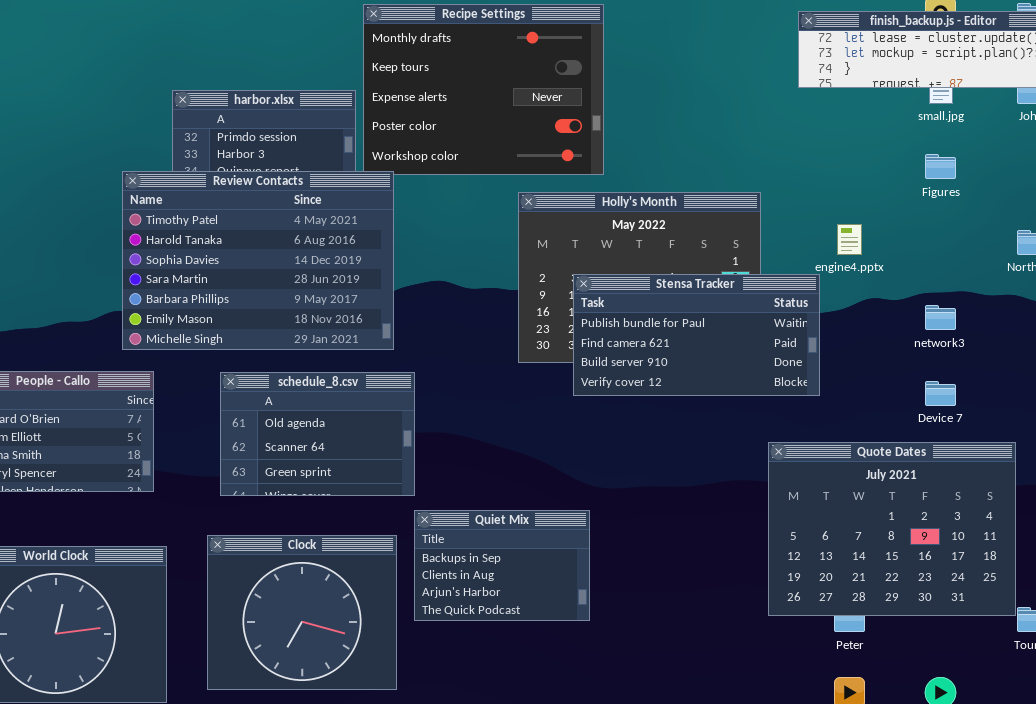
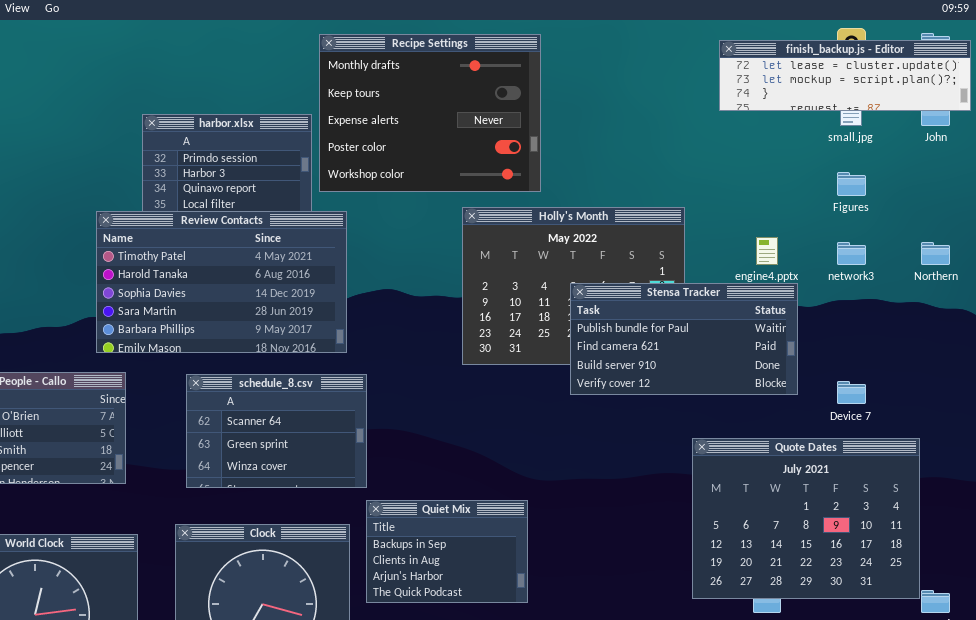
Review Contacts: [122,171,394,350] -> [96,211,347,353], resized
Stensa Tracker: [573,274,820,396] -> [570,283,798,395], moved
network3: [925,305,956,330] -> [837,242,866,265], moved
schedule_8.csv: [220,372,415,496] -> [186,374,367,488], scrolled down 1 row

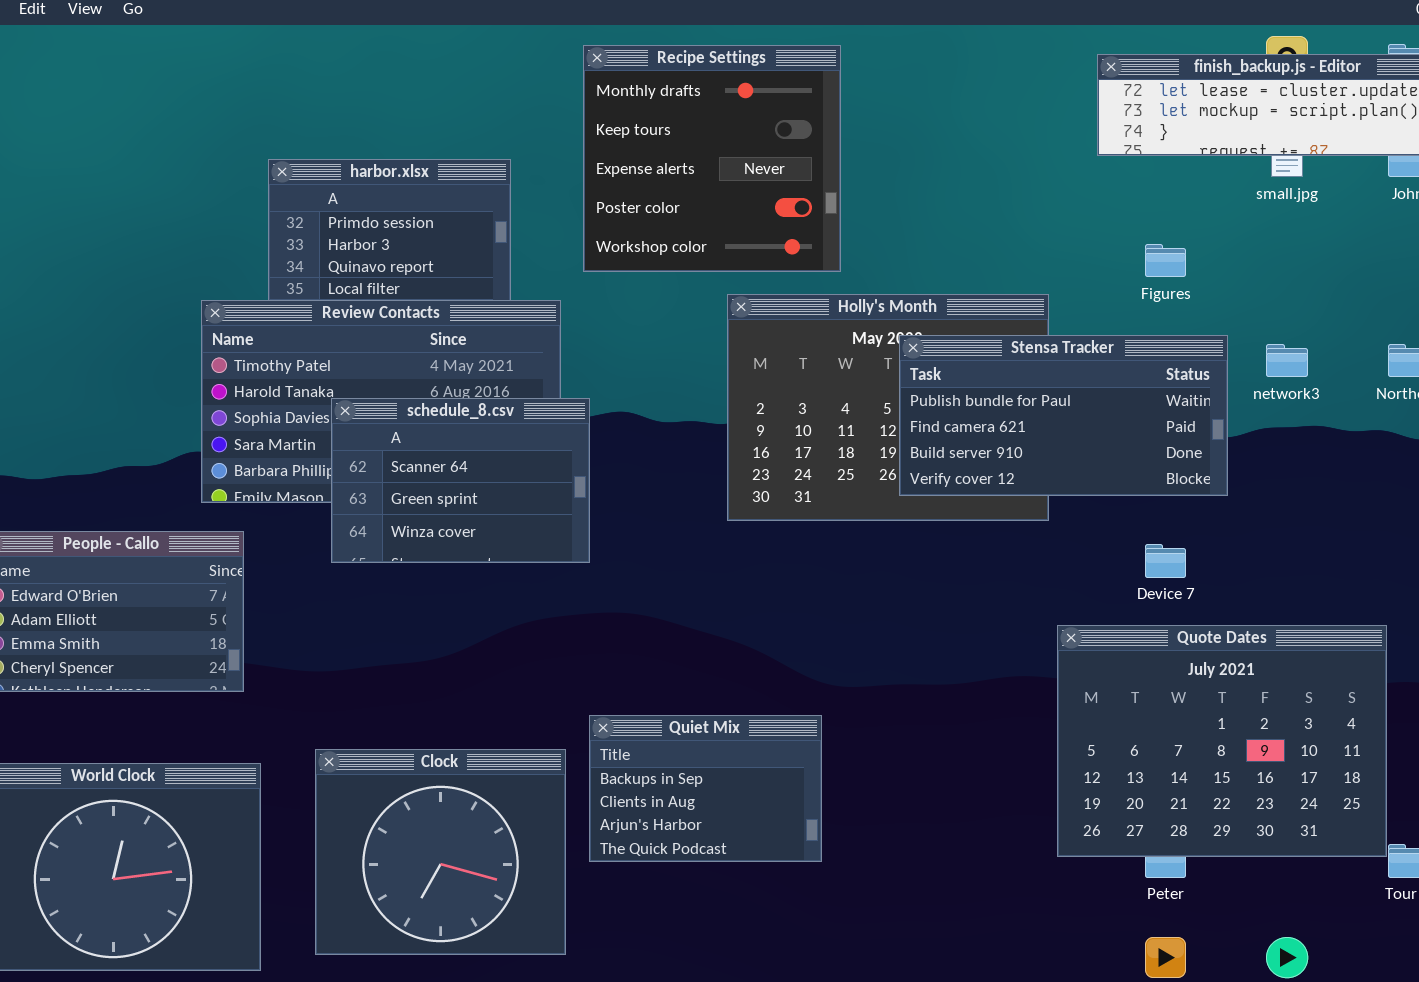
Recipe Settings: [319,34,541,192] -> [583,45,841,272], resized
Figures: [837,172,866,196] -> [1145,244,1186,277], moved
Stensa Tracker: [570,283,798,395] -> [899,335,1228,496], moved
schedule_8.csv: [186,374,367,488] -> [331,398,590,563], moved
Device 7: [837,381,866,404] -> [1145,544,1186,578], moved

